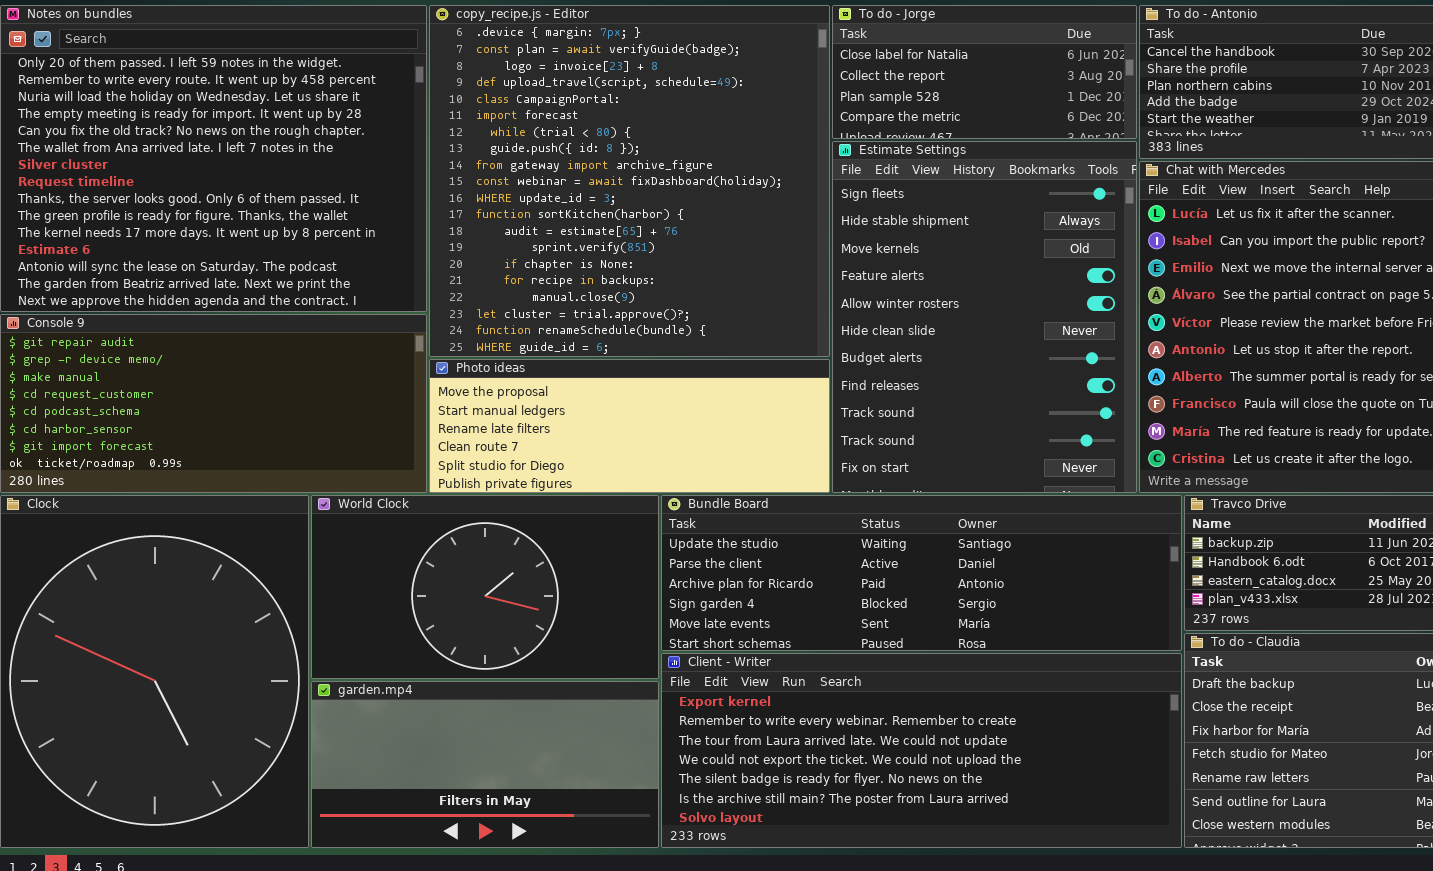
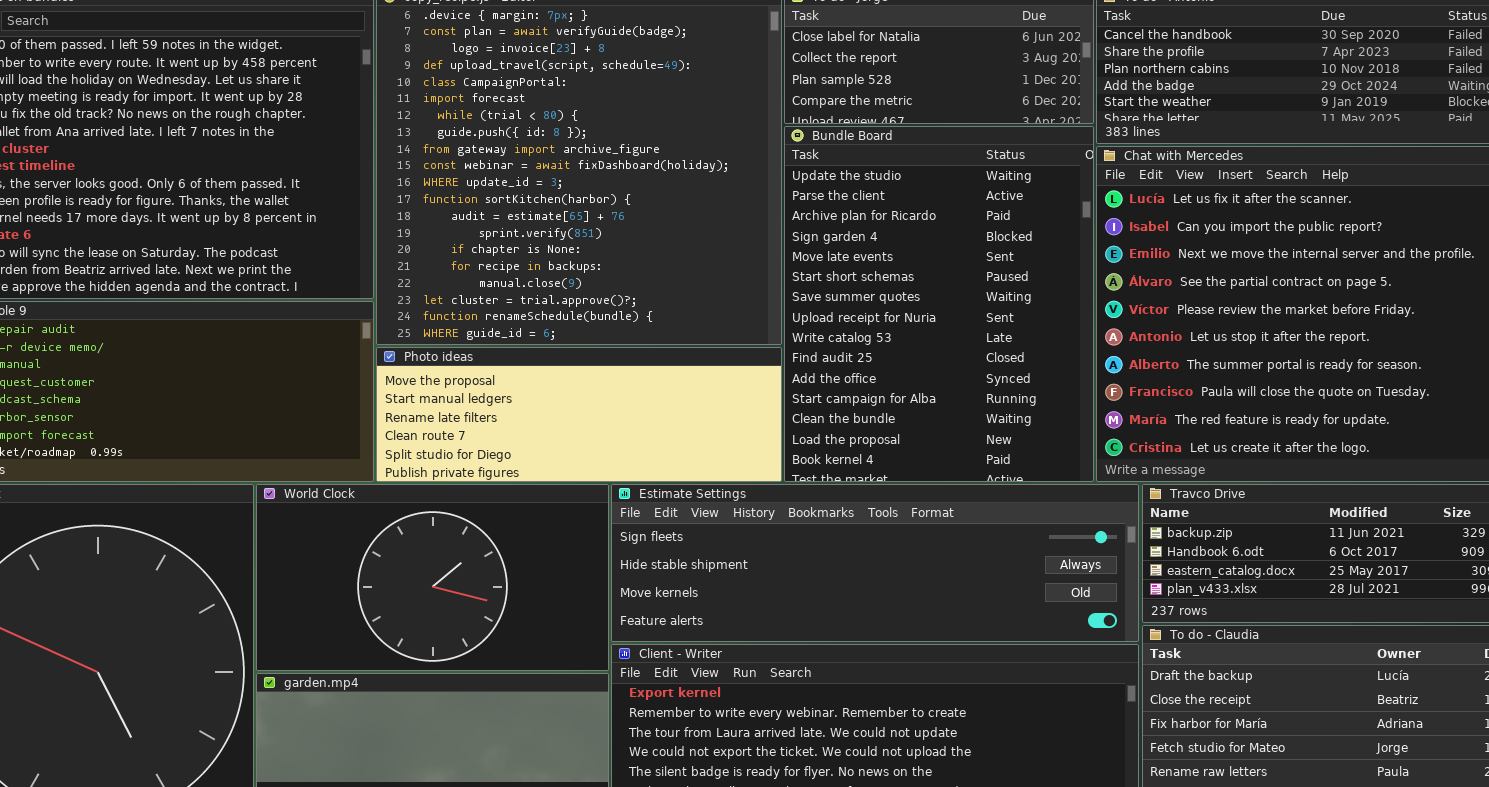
Estimate Settings: [832,141,1137,493] -> [611,484,1139,642], moved, resized
Bundle Board: [661,495,1182,651] -> [784,126,1094,482], moved, resized

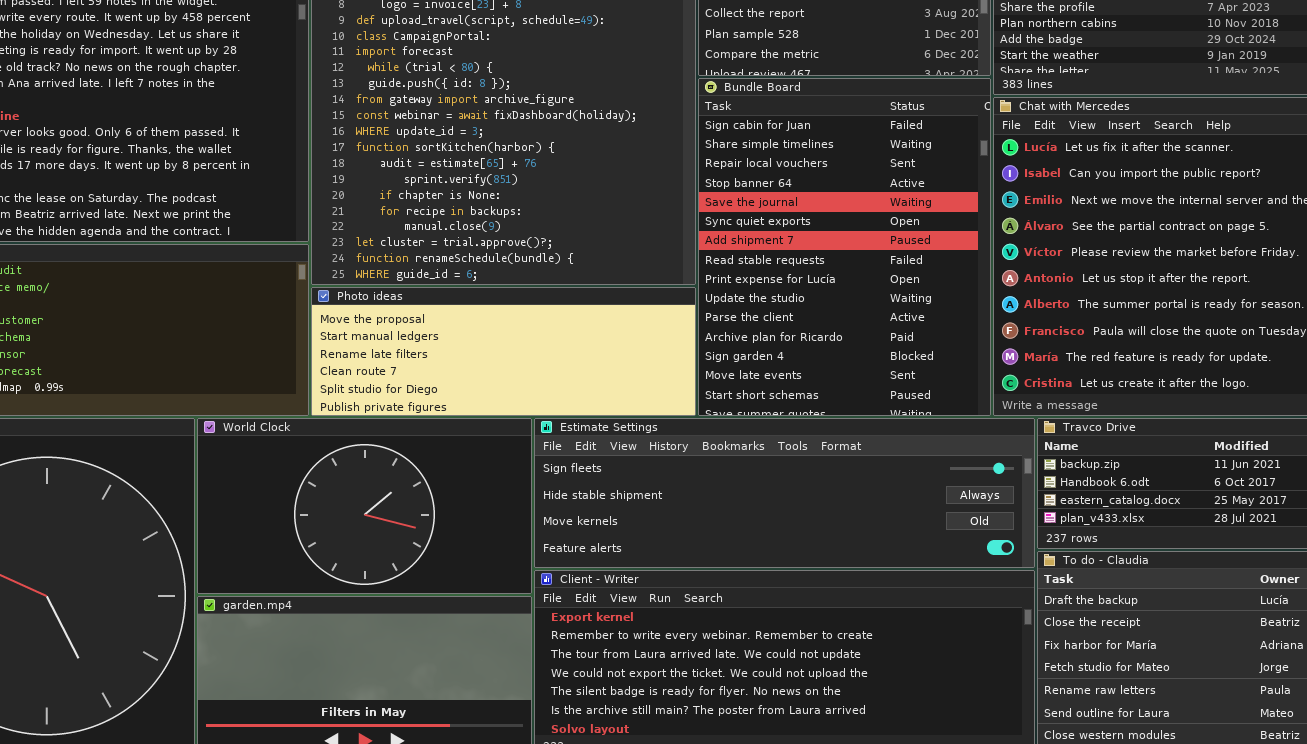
Bundle Board: [784,126,1094,482] -> [698,78,991,416], scrolled up 9 rows

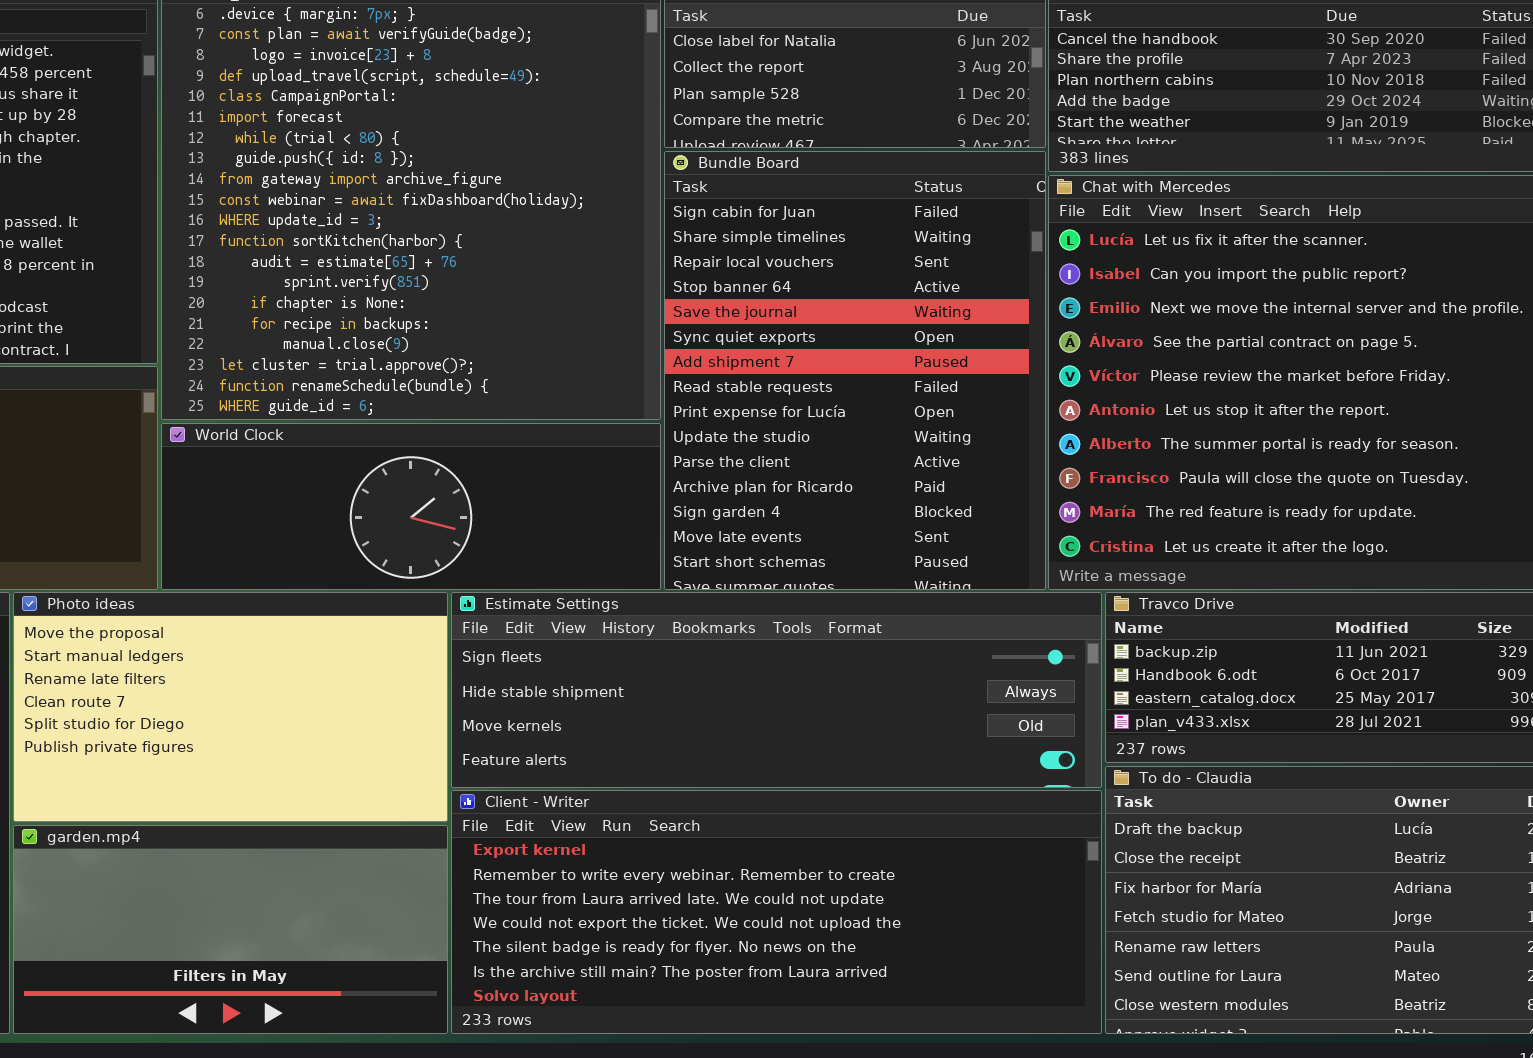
Photo ideas: [311,287,696,416] -> [13,592,448,822], moved, resized
World Clock: [197,418,532,594] -> [161,423,661,590], moved, resized

